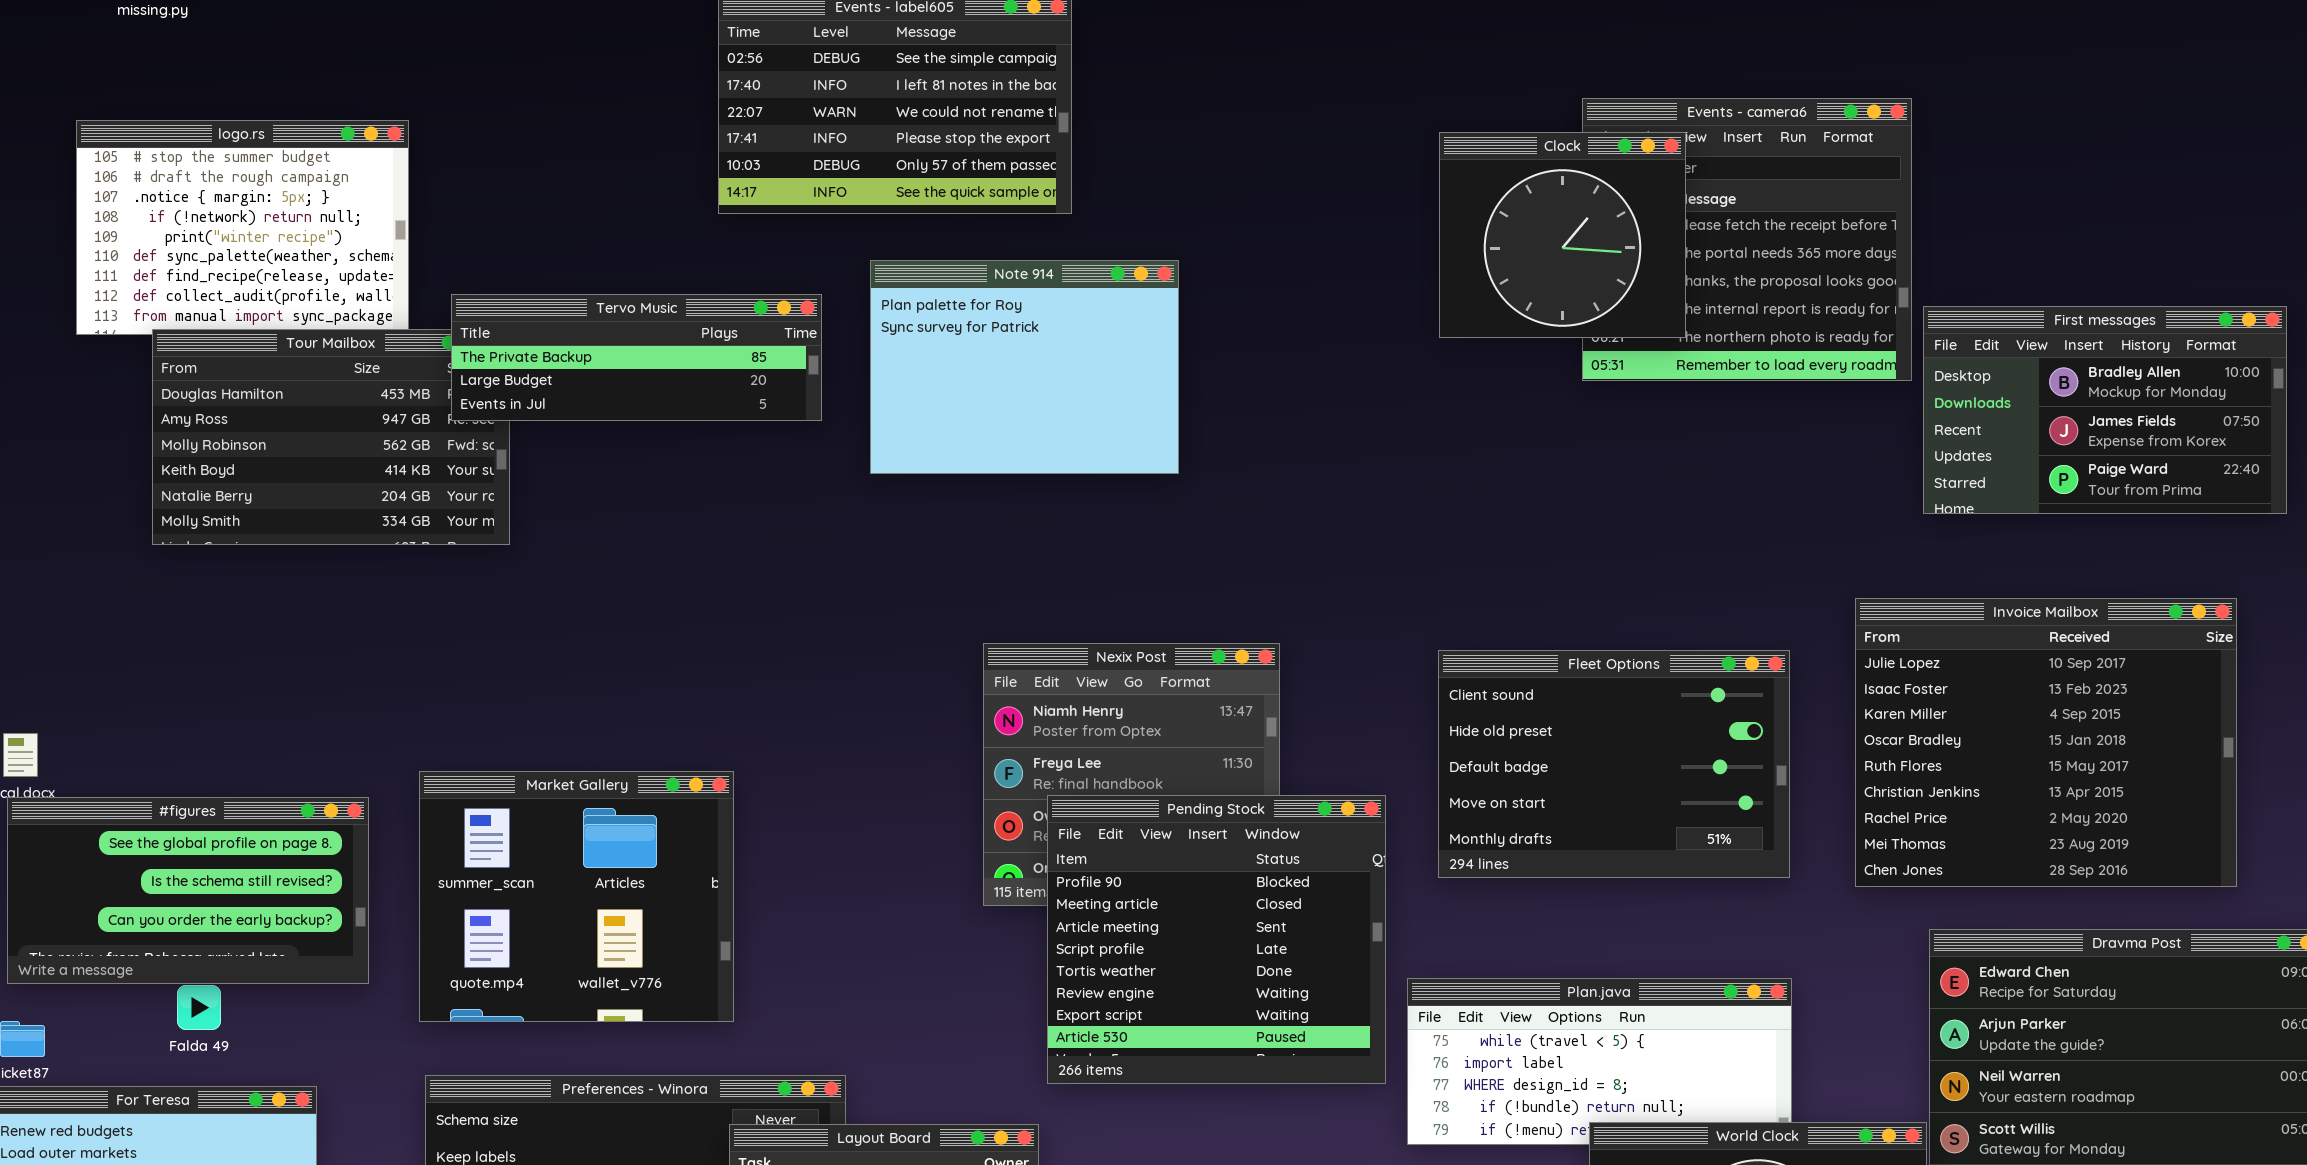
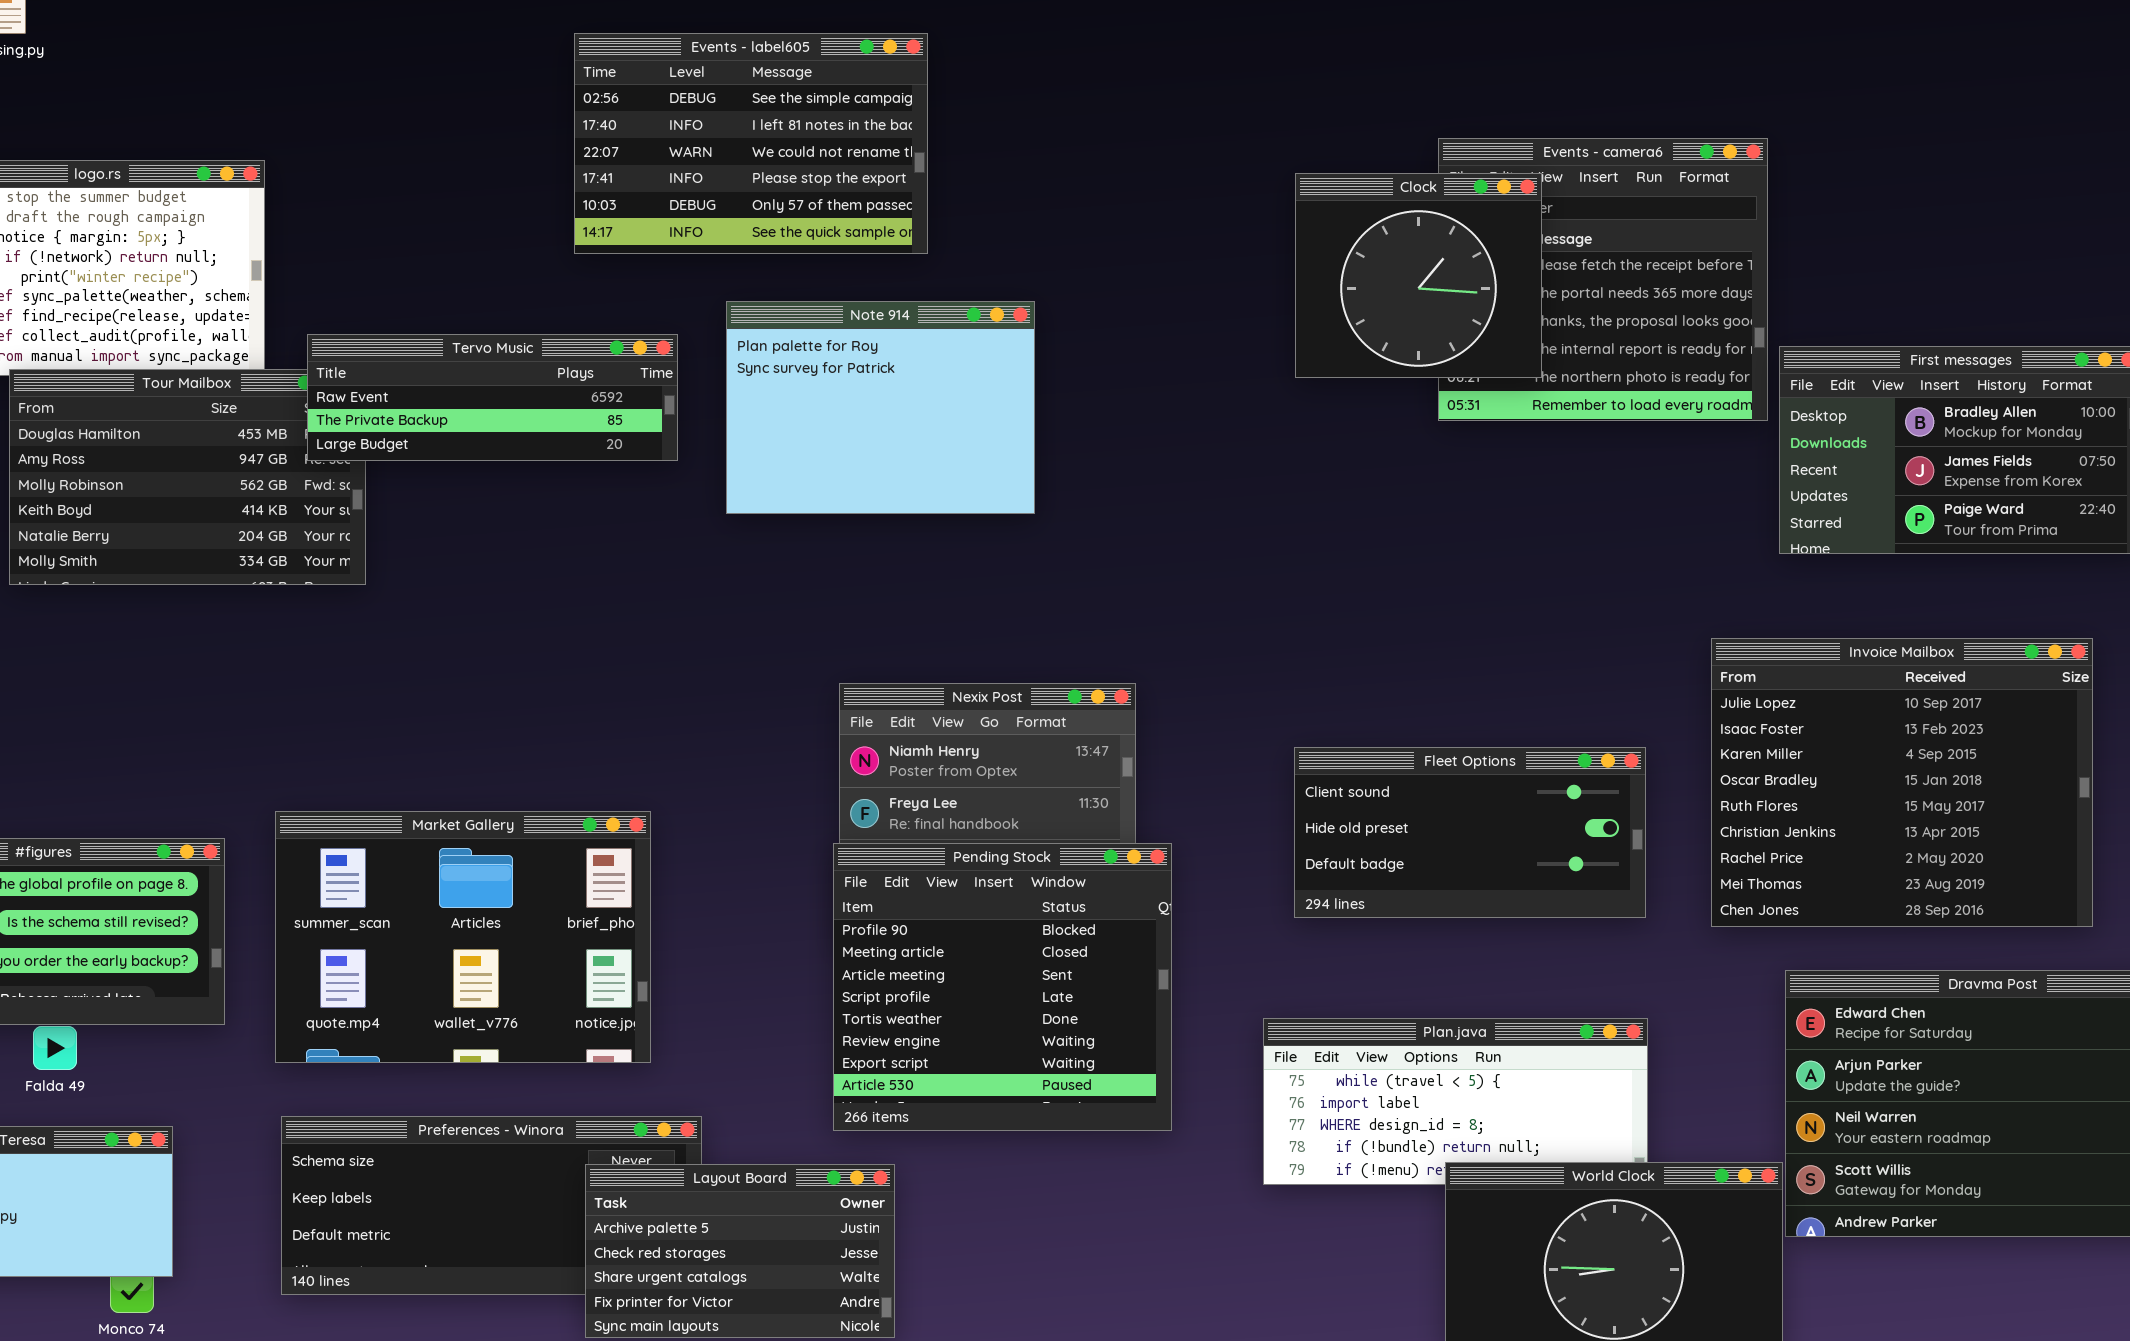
Tervo Music: [451,294,822,421] -> [307,334,678,461], scrolled up 1 row
Fleet Options: [1438,650,1790,878] -> [1294,747,1646,918], resized
Market Gallery: [419,771,734,1022] -> [275,811,651,1063], resized
Pending Stock: [1047,795,1386,1084] -> [833,843,1172,1131], moved

